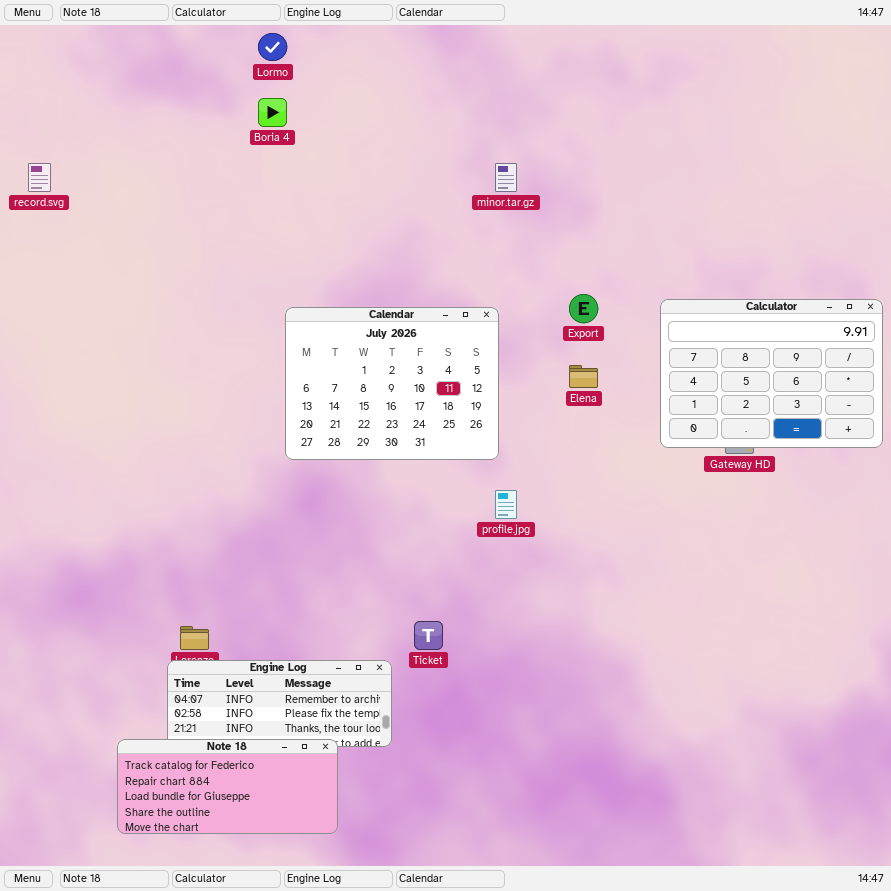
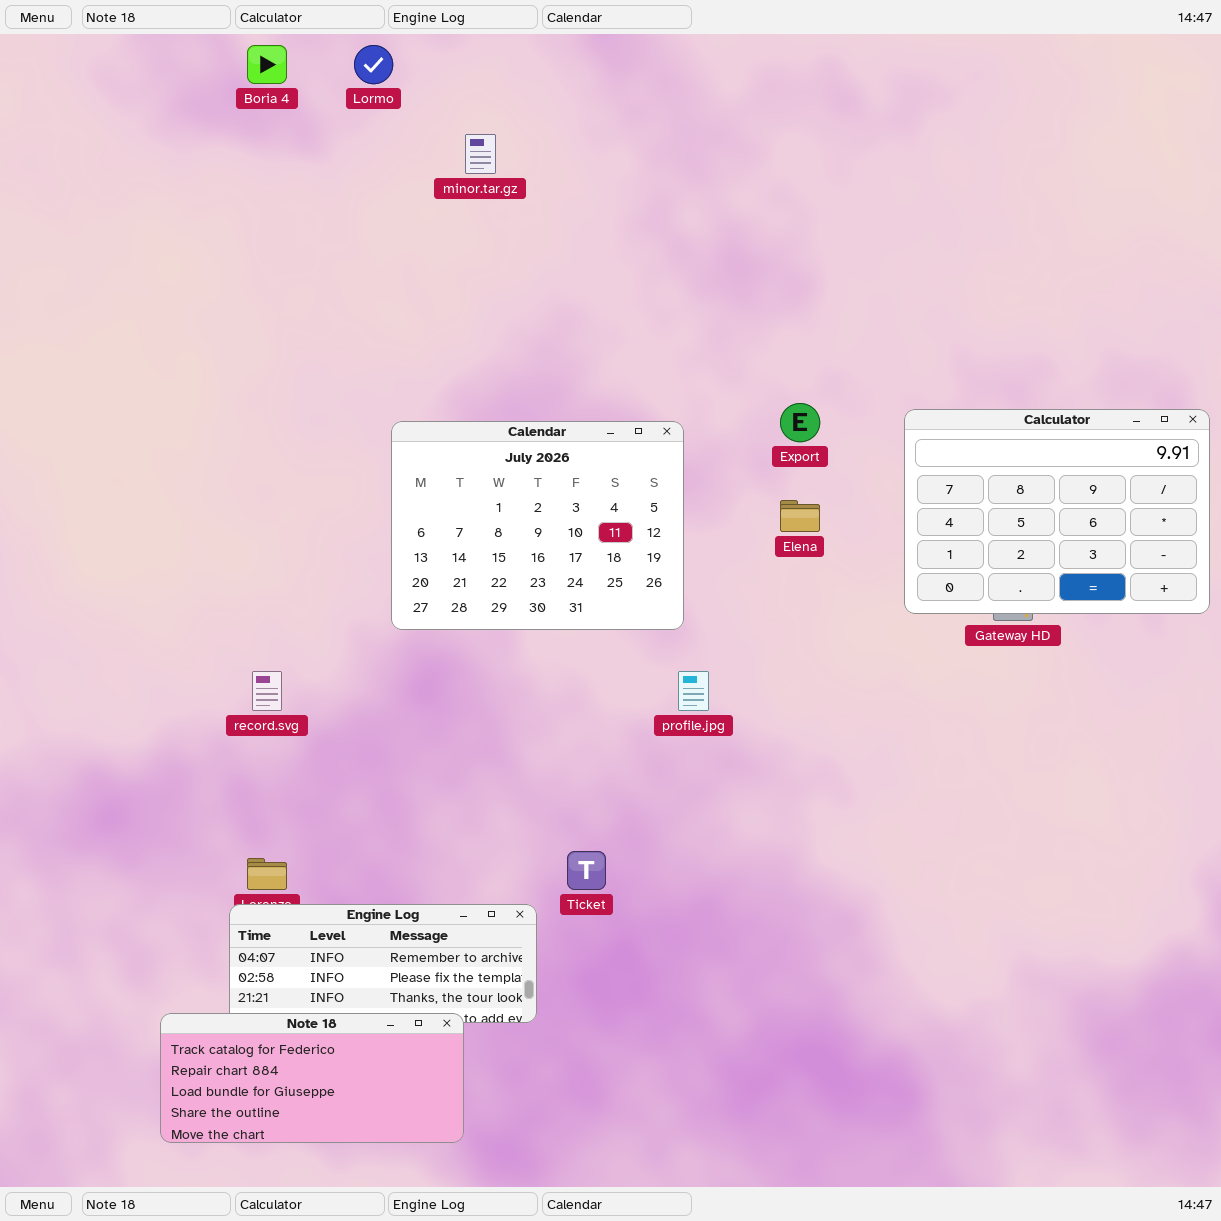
Boria 4: [258,98,287,127] -> [247,45,287,84], moved
record.svg: [28,163,51,192] -> [252,671,282,711], moved
minor.tar.gz: [495,163,517,192] -> [465,134,496,174], moved

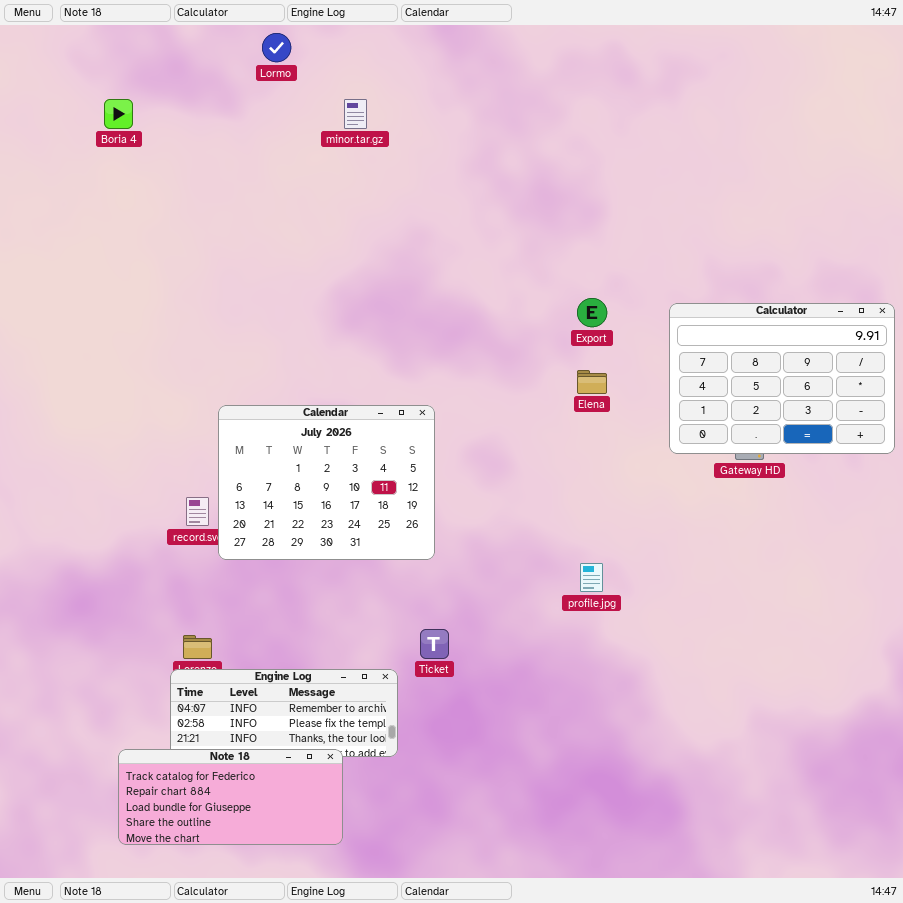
Boria 4: [247,45,287,84] -> [104,99,133,129], moved
Calendar: [391,421,684,630] -> [218,405,435,560], moved
profile.jpg: [678,671,709,711] -> [580,563,603,592], moved

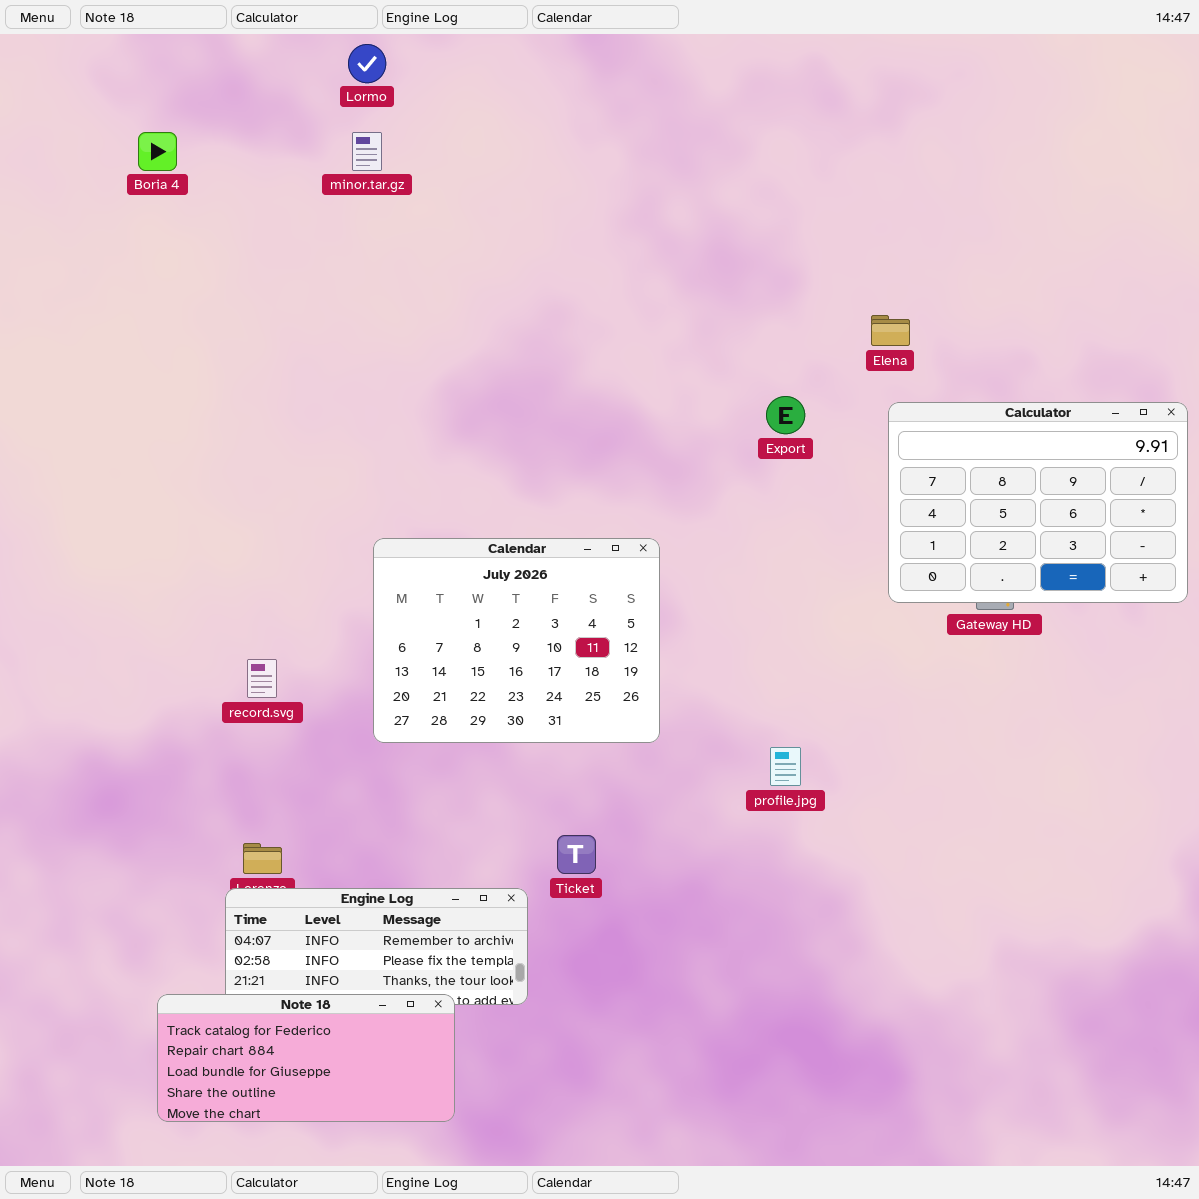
minor.tar.gz: [344,99,367,129] -> [352,132,382,171], moved
Elena: [577,370,607,394] -> [871,315,910,346], moved
Calendar: [218,405,435,560] -> [373,538,660,743], moved

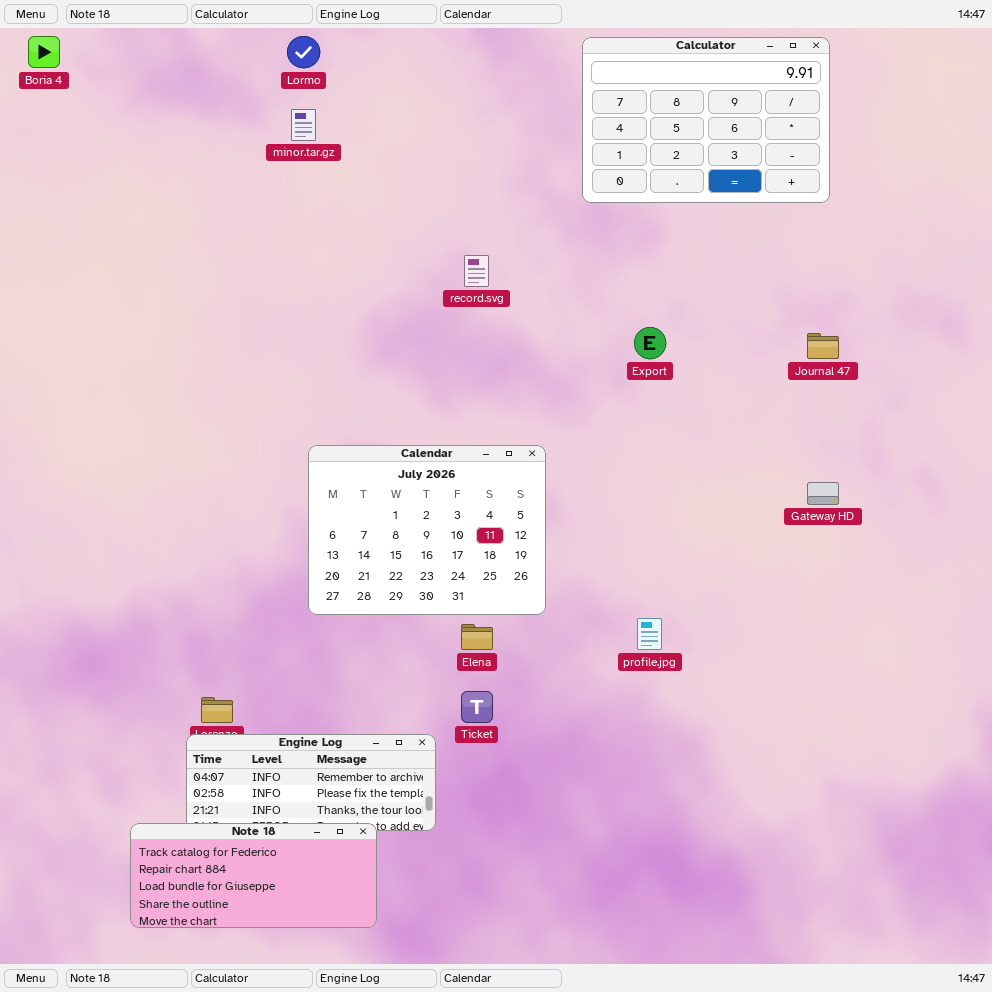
Boria 4: [138,132,177,171] -> [28,36,60,68], moved
Elena: [871,315,910,346] -> [461,624,493,650], moved
Calculator: [888,402,1188,603] -> [582,37,830,203], moved
record.svg: [247,659,277,698] -> [464,255,489,287], moved

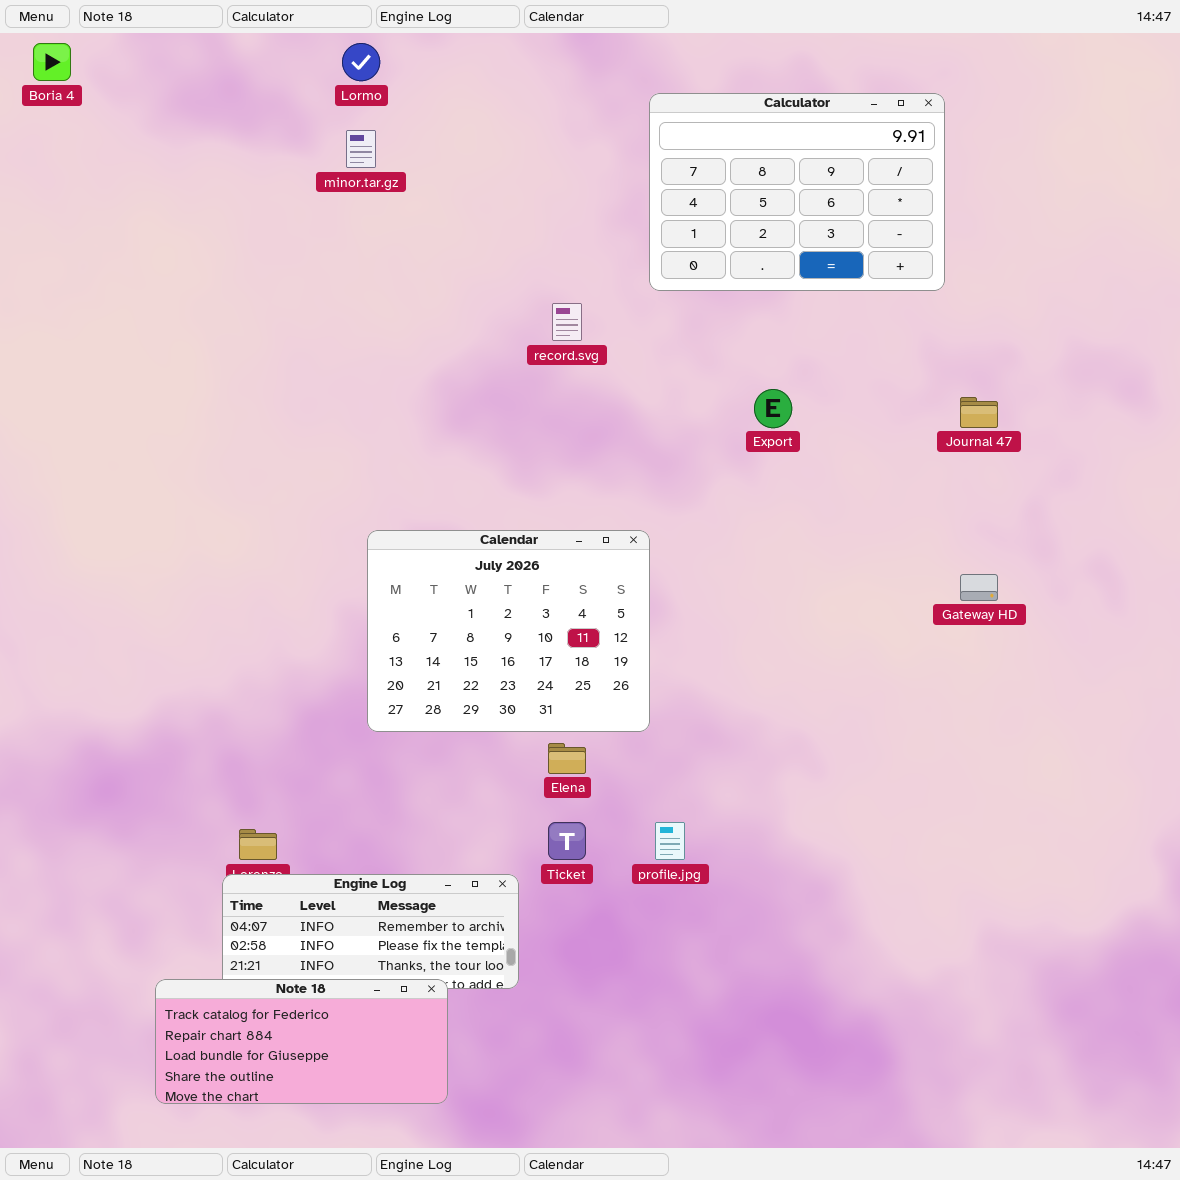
Calculator: [582,37,830,203] -> [649,93,945,291], moved
profile.jpg: [637,618,662,650] -> [655,822,685,860], moved

